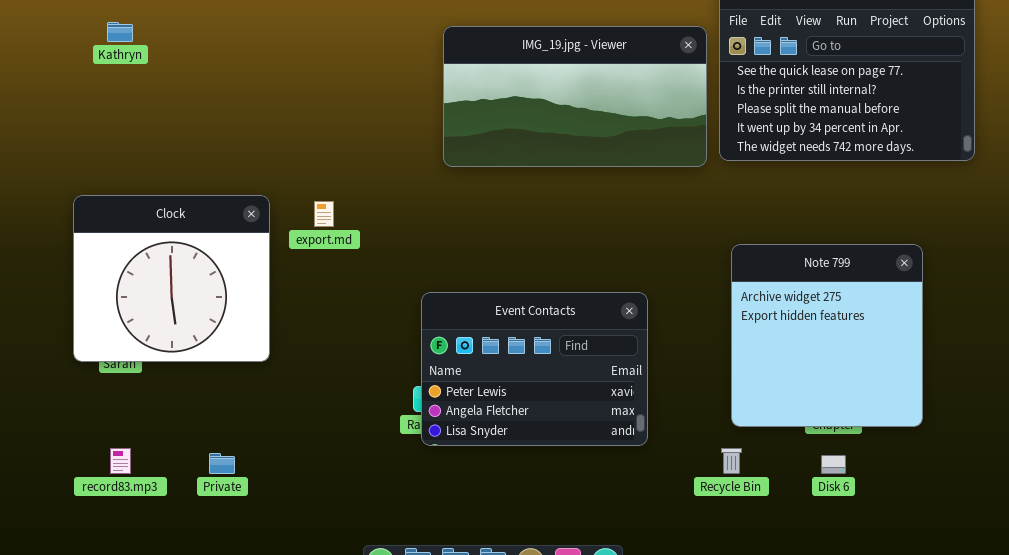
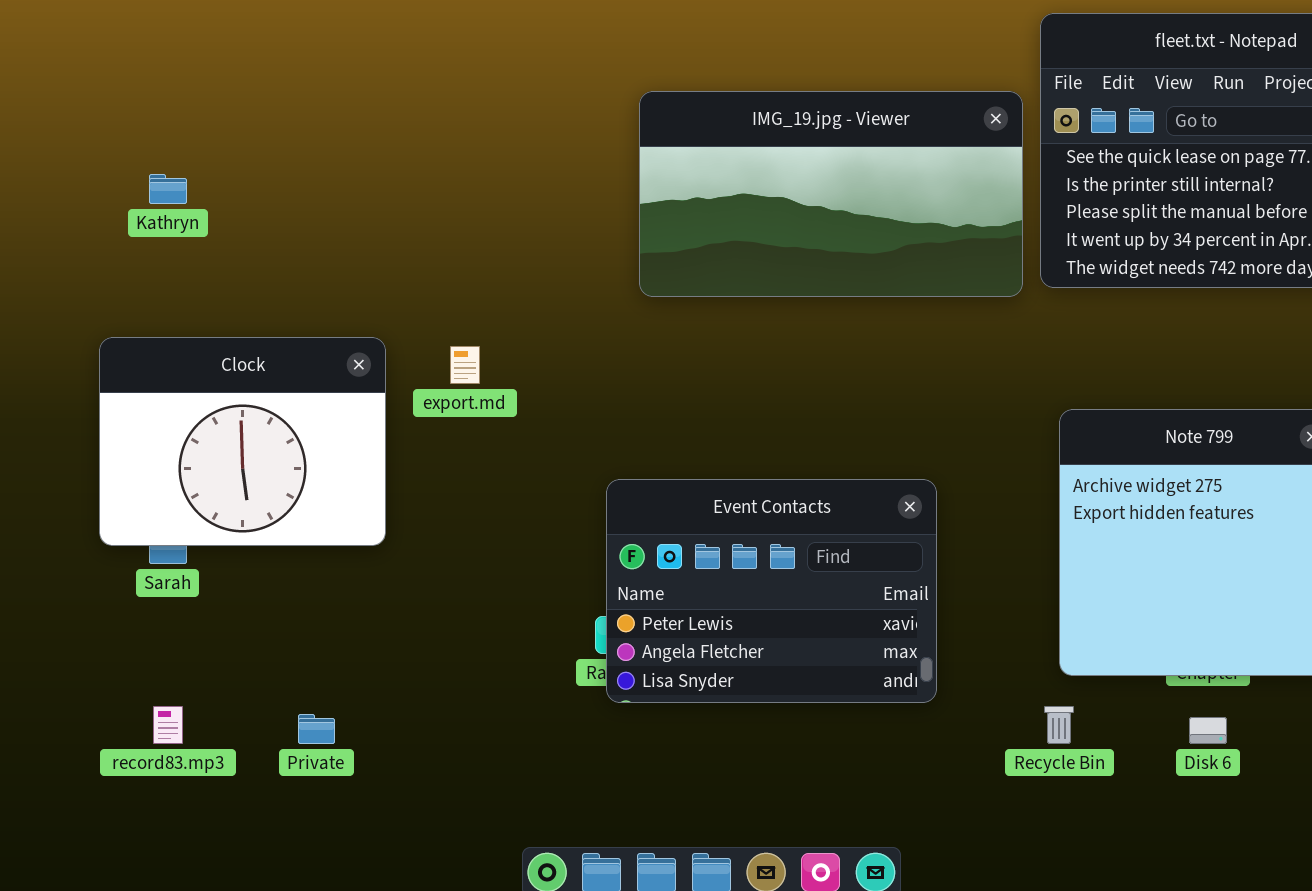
Kathryn: [107,22,133,42] -> [149,174,187,204], moved
Clock: [73,195,270,362] -> [99,337,386,546], resized

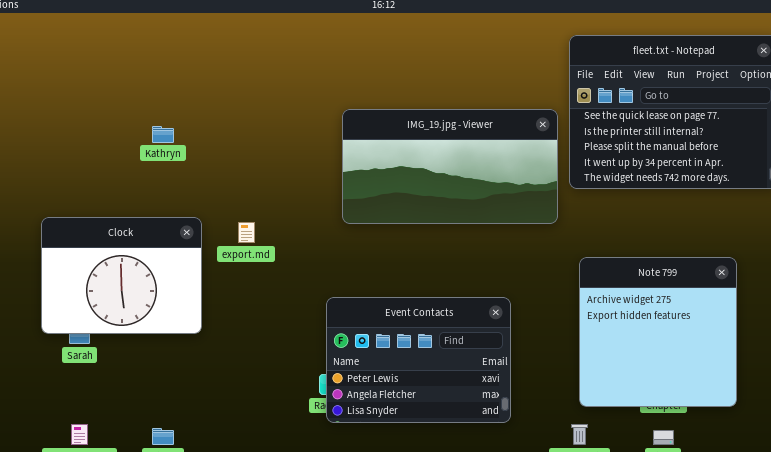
IMG_19.jpg - Viewer: [639,91,1023,297] -> [342,109,558,224], moved
Kathryn: [149,174,187,204] -> [152,126,174,143], moved

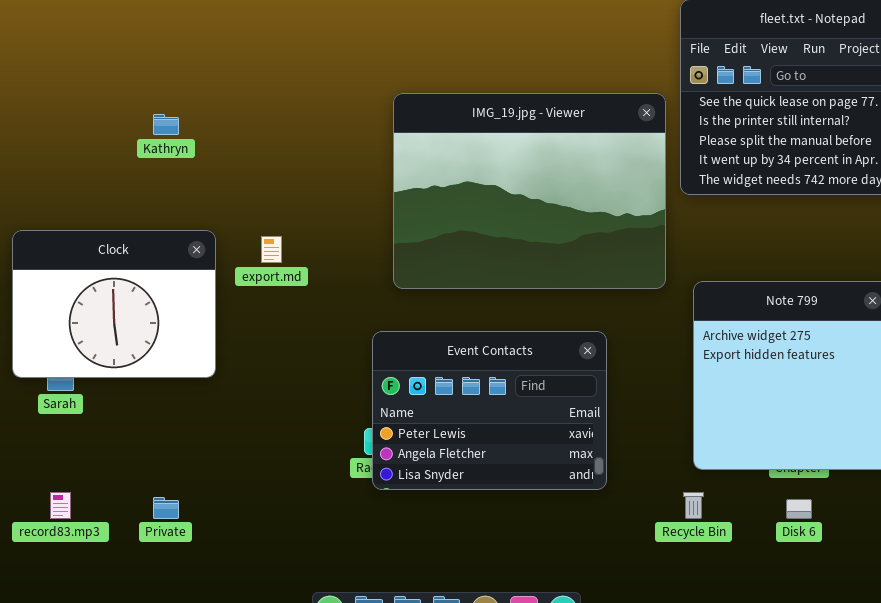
IMG_19.jpg - Viewer: [342,109,558,224] -> [393,93,666,289], resized

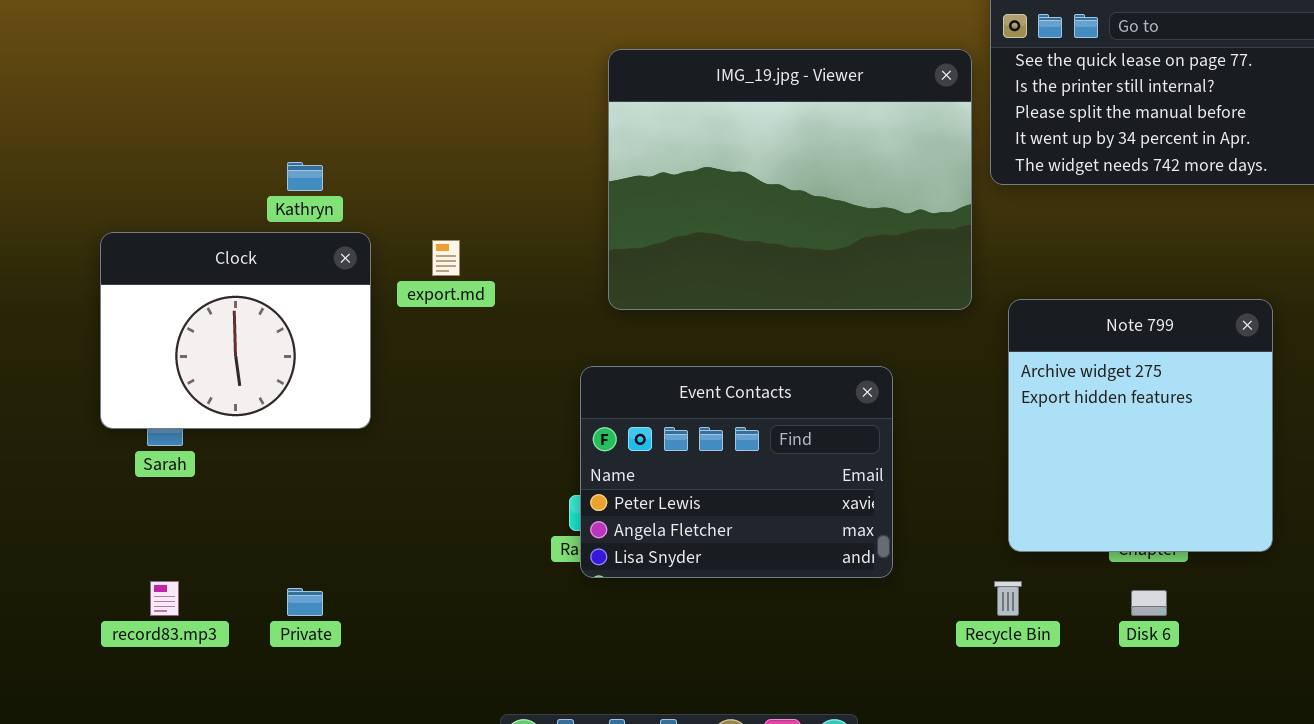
Kathryn: [153,114,179,135] -> [287,162,323,191], moved

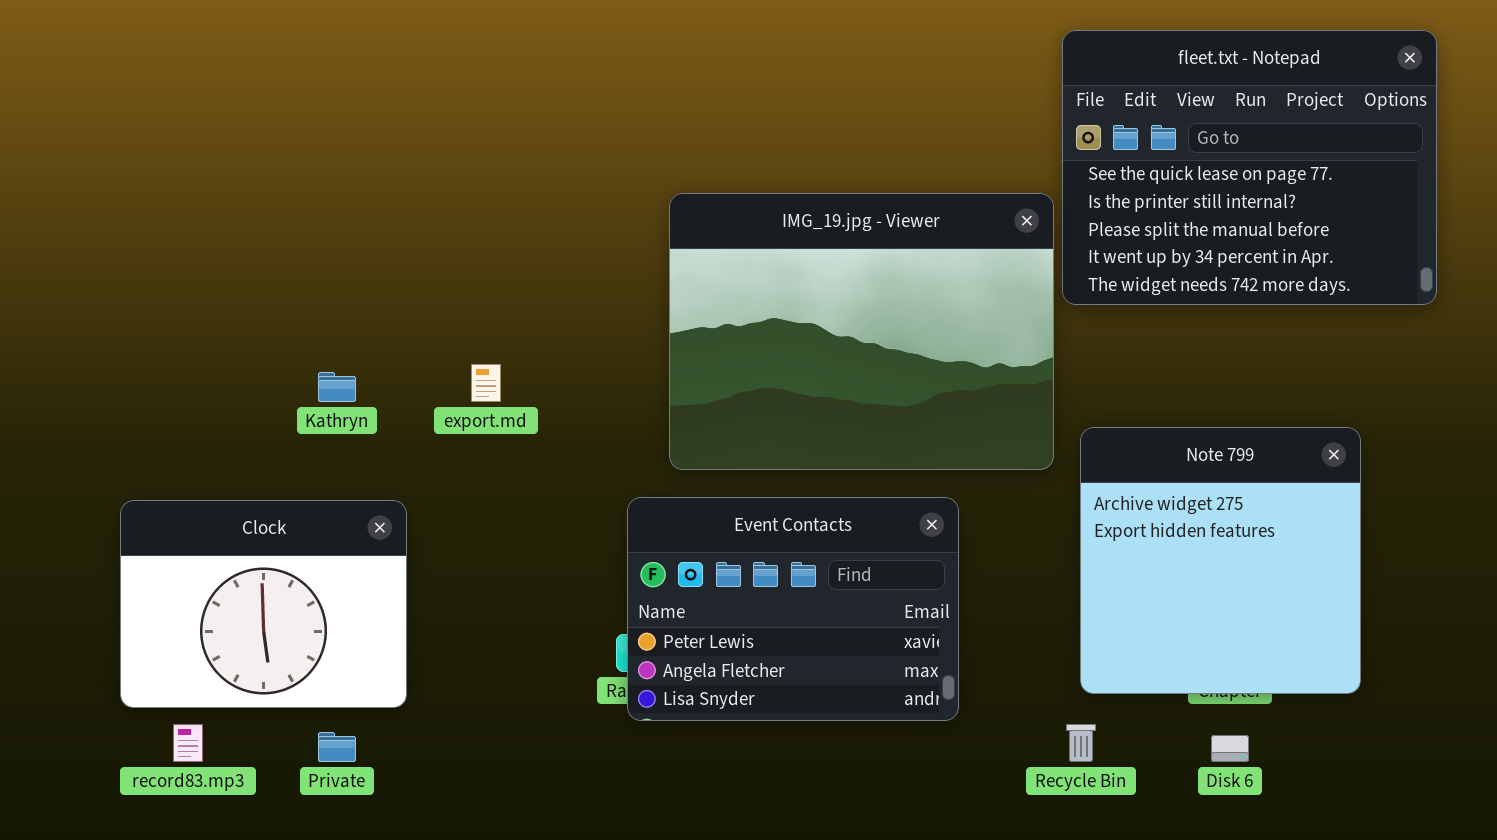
IMG_19.jpg - Viewer: [608,49,972,310] -> [669,193,1054,470], moved
Kathryn: [287,162,323,191] -> [318,372,356,402], moved
Clock: [100,232,371,429] -> [120,500,407,708], moved

